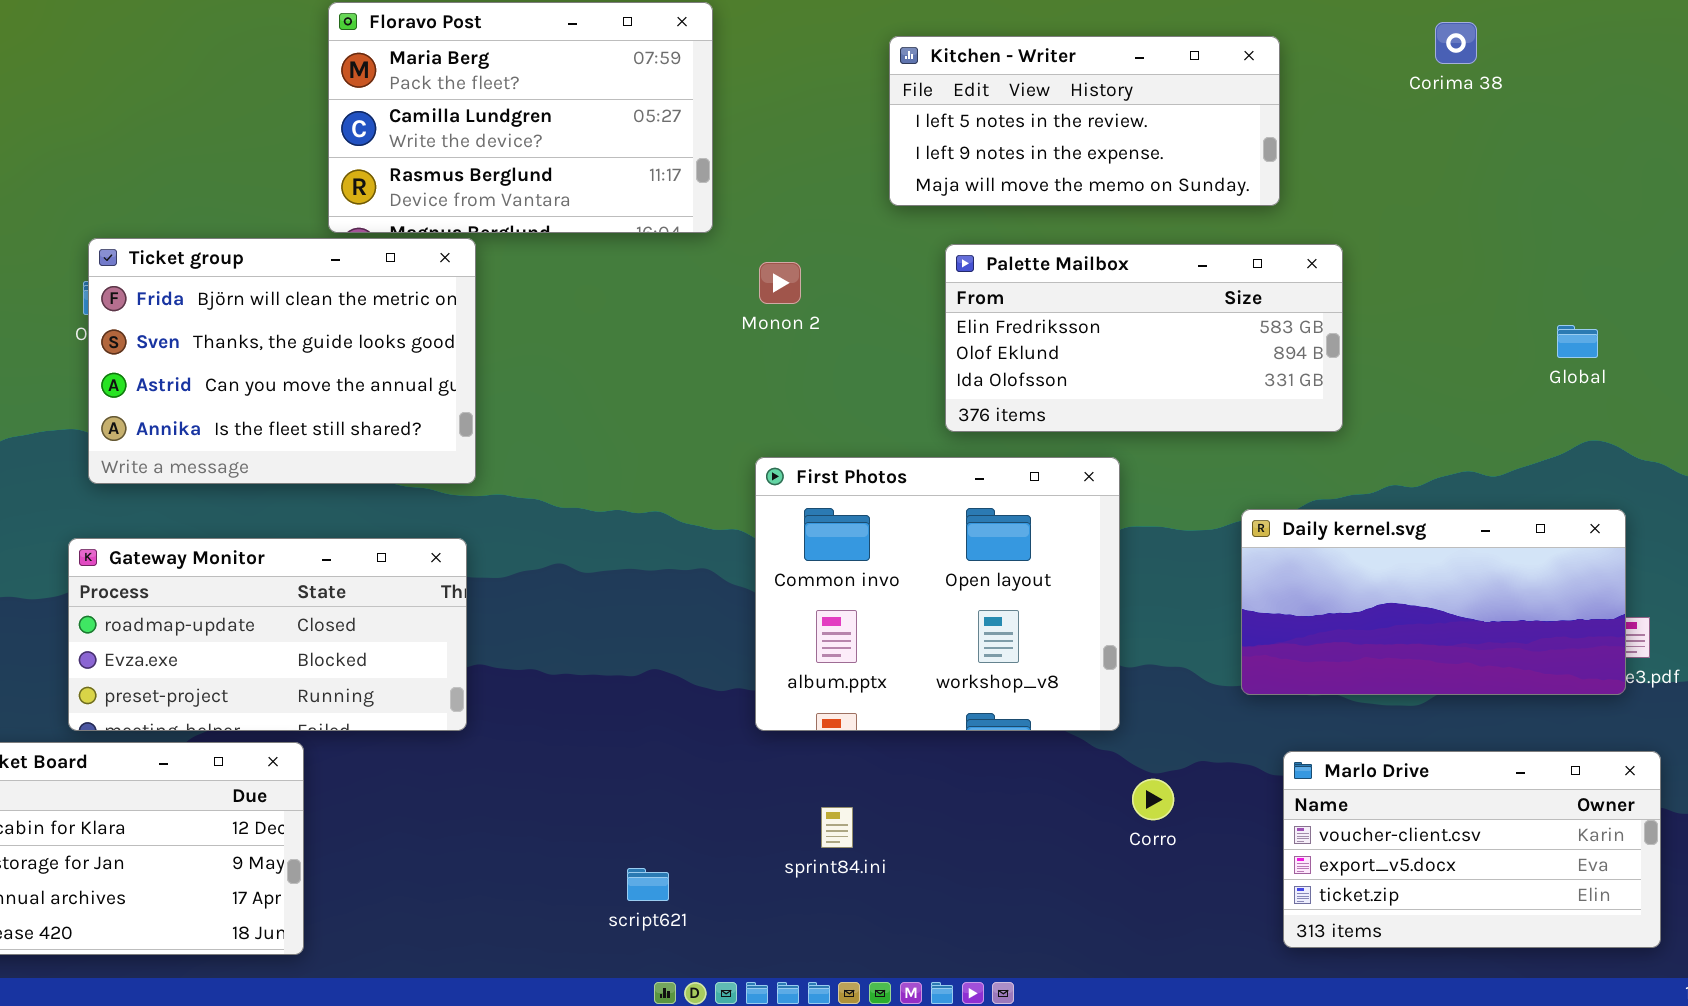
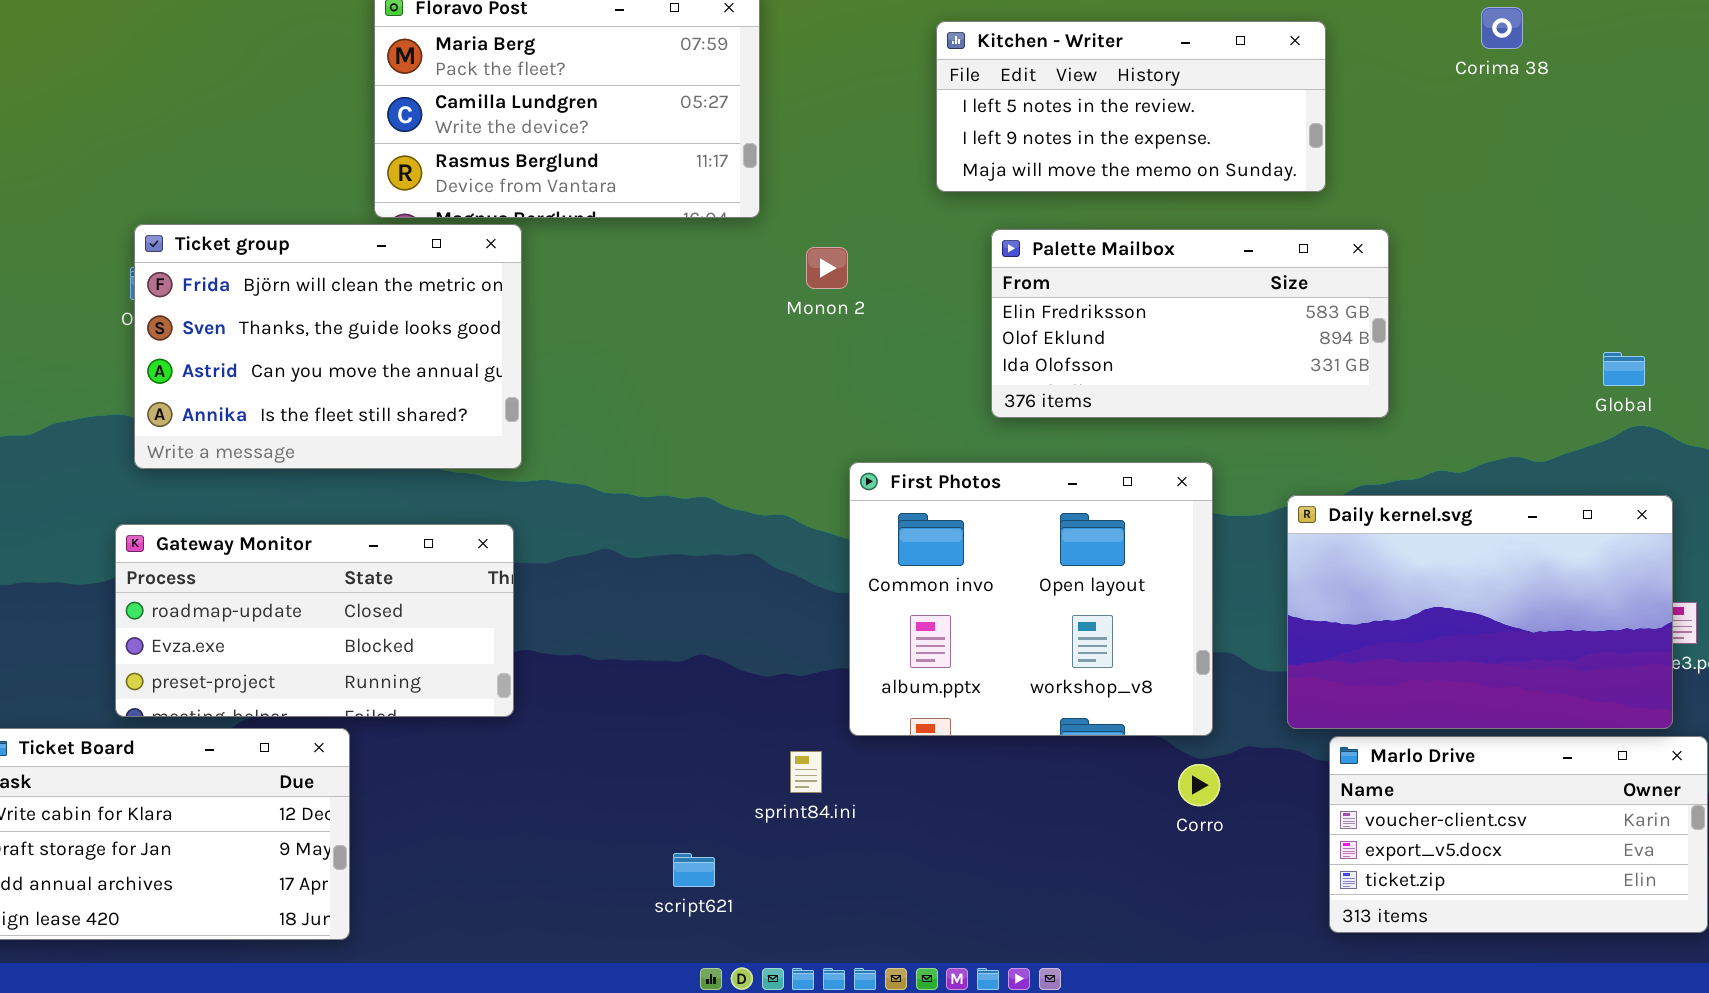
Global: [1557,325,1598,358] -> [1603,352,1645,386], moved
First Photos: [755,457,1120,731] -> [849,462,1213,736], moved
Daily kernel.svg: [1241,509,1626,695] -> [1287,495,1673,729], resized
sprint84.ini: [821,807,853,848] -> [790,751,822,793], moved

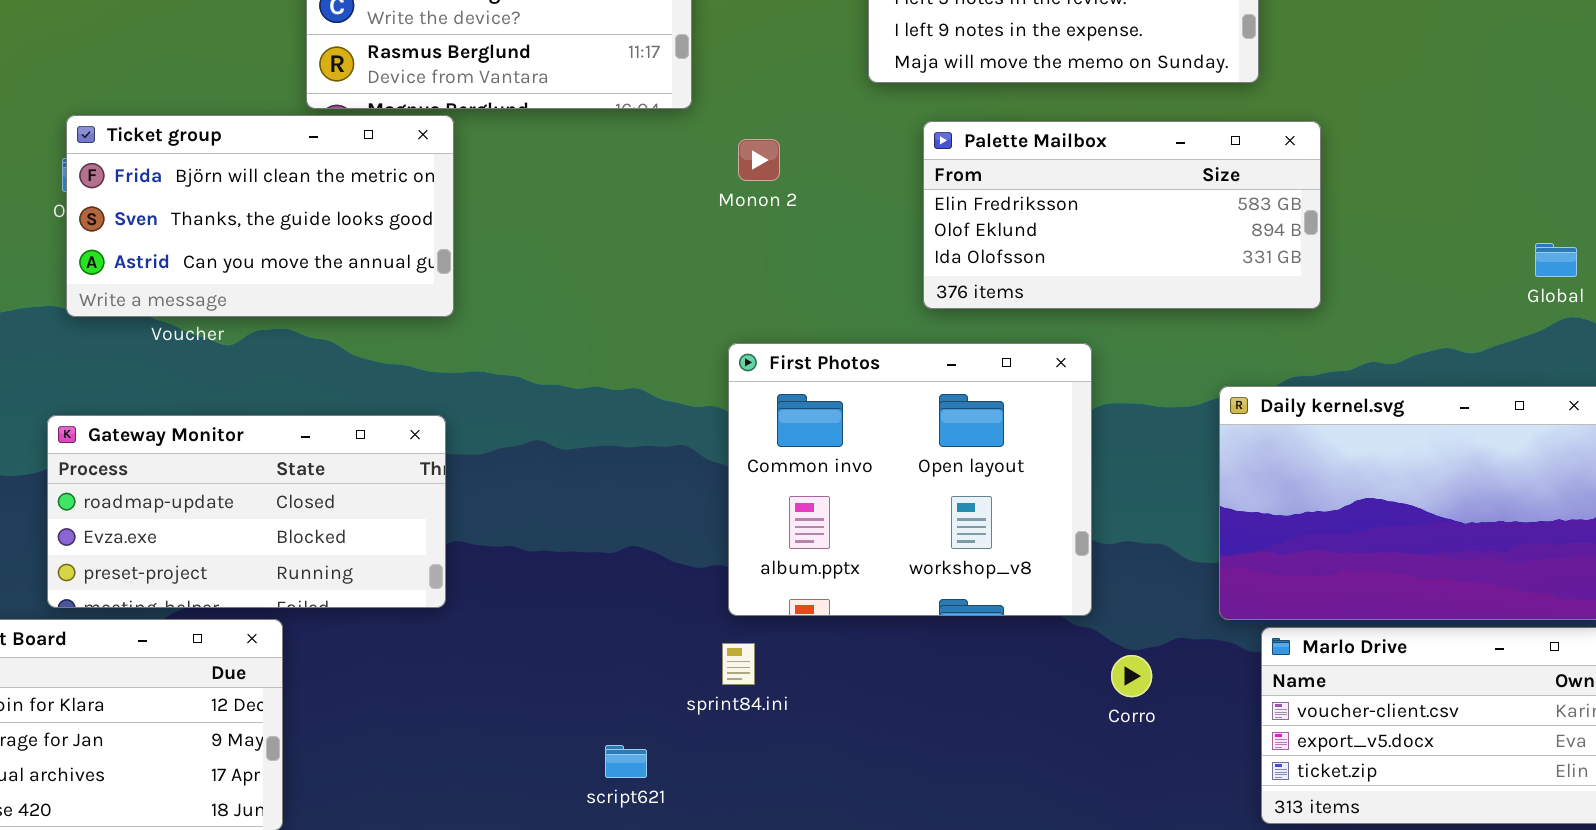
Ticket group: [134,224,522,469] -> [66,115,454,317], resized
First Photos: [849,462,1213,736] -> [728,343,1092,616], moved

